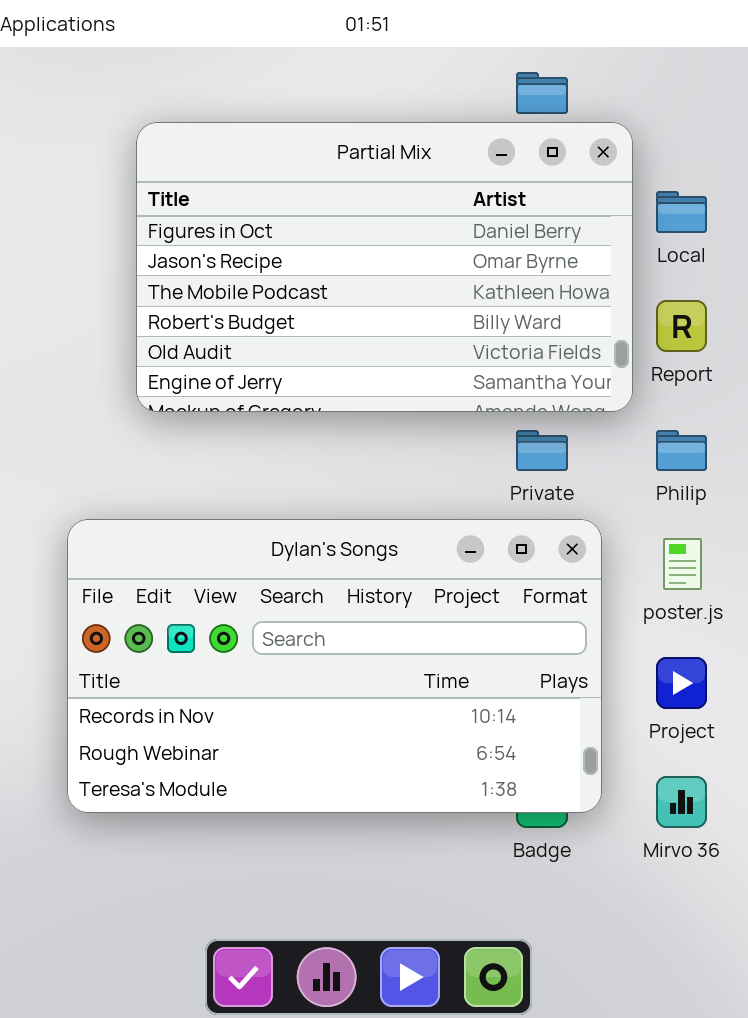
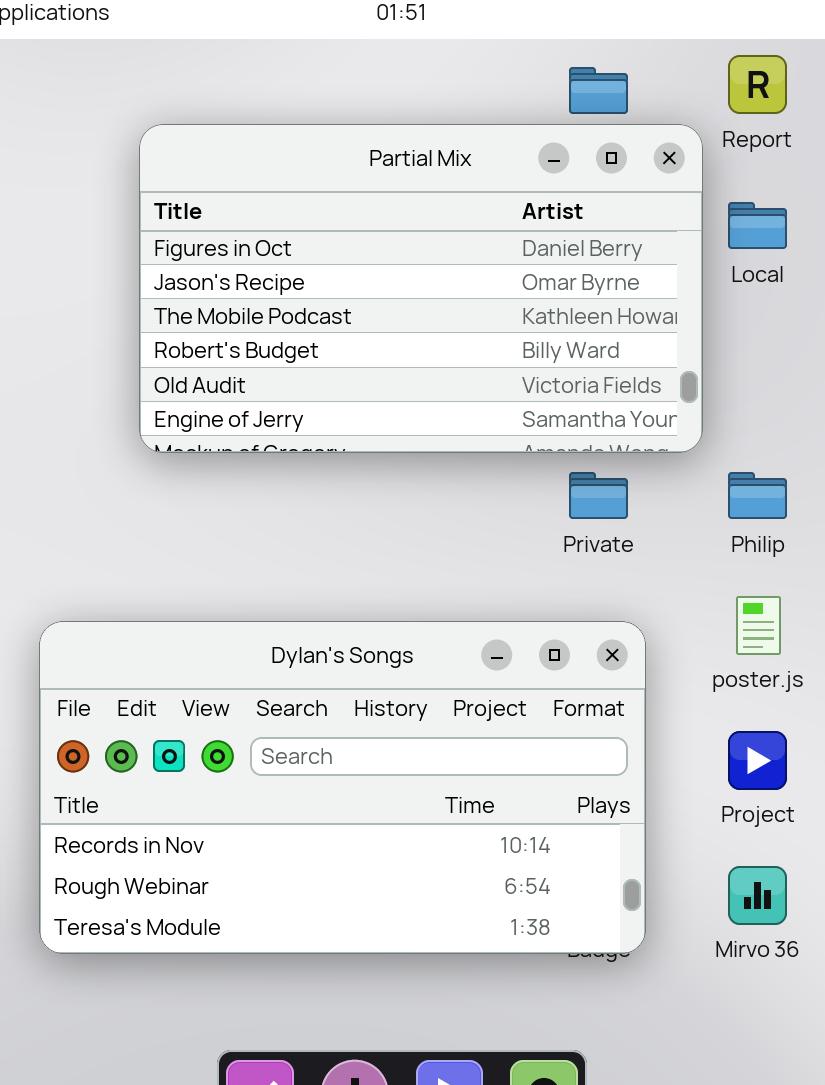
Report: [656,300,707,352] -> [728,55,787,114], moved
Dylan's Songs: [67,519,602,813] -> [39,621,646,954], moved

